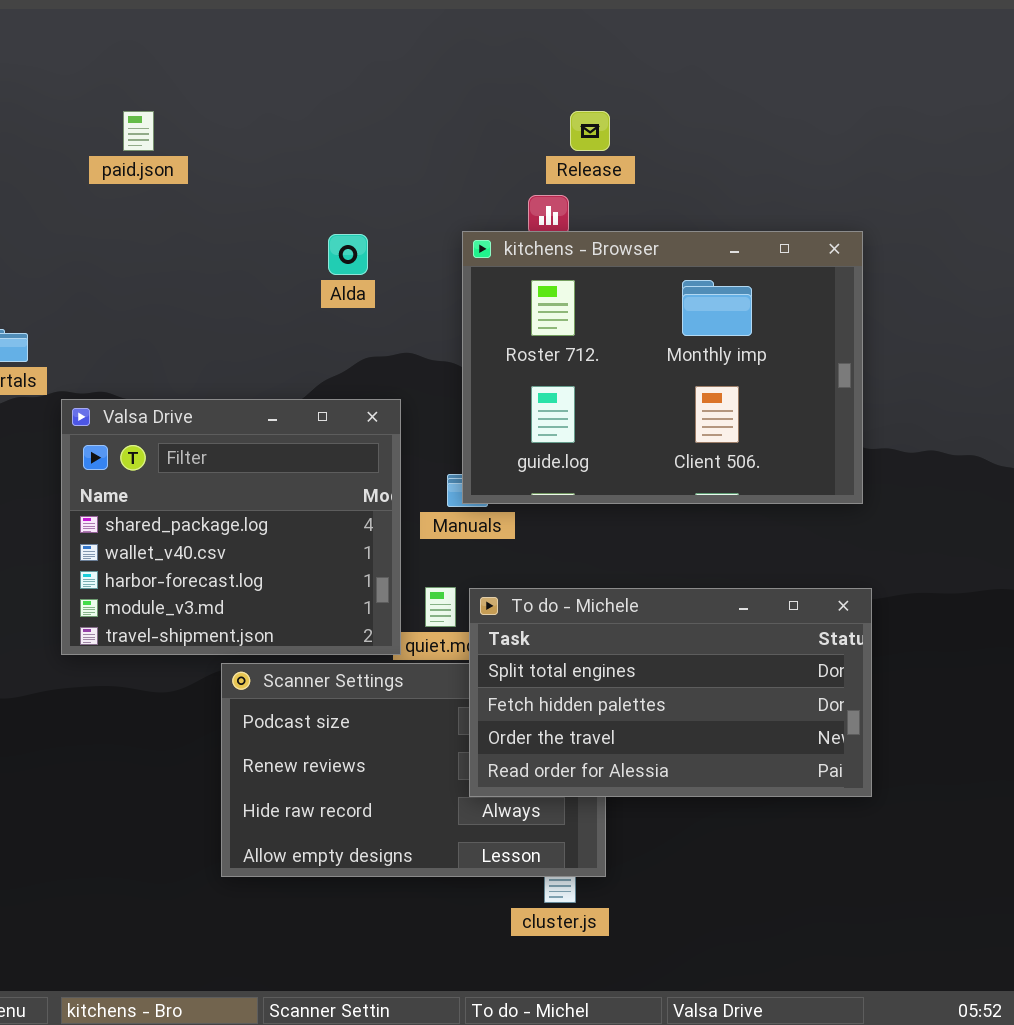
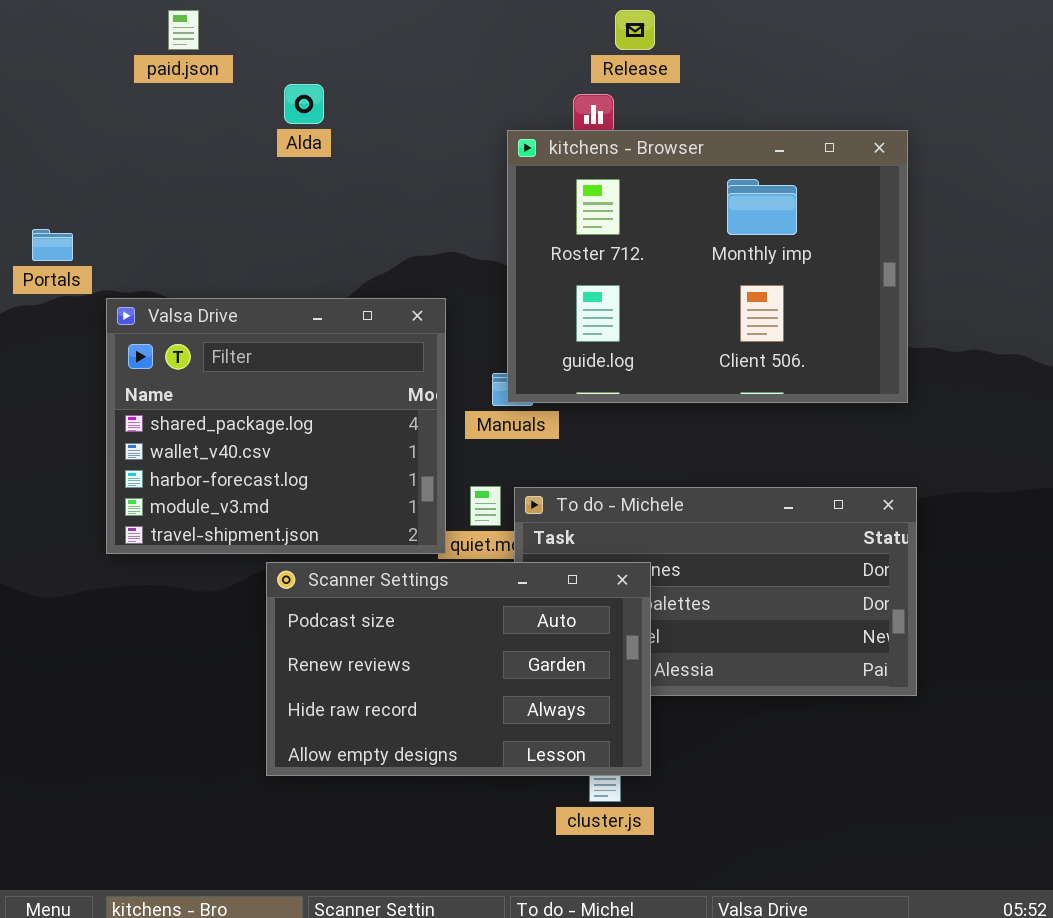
Alda: [328,234,368,275] -> [284,84,324,124], moved
Scanner Settings: [221,663,606,877] -> [266,562,651,776], raised

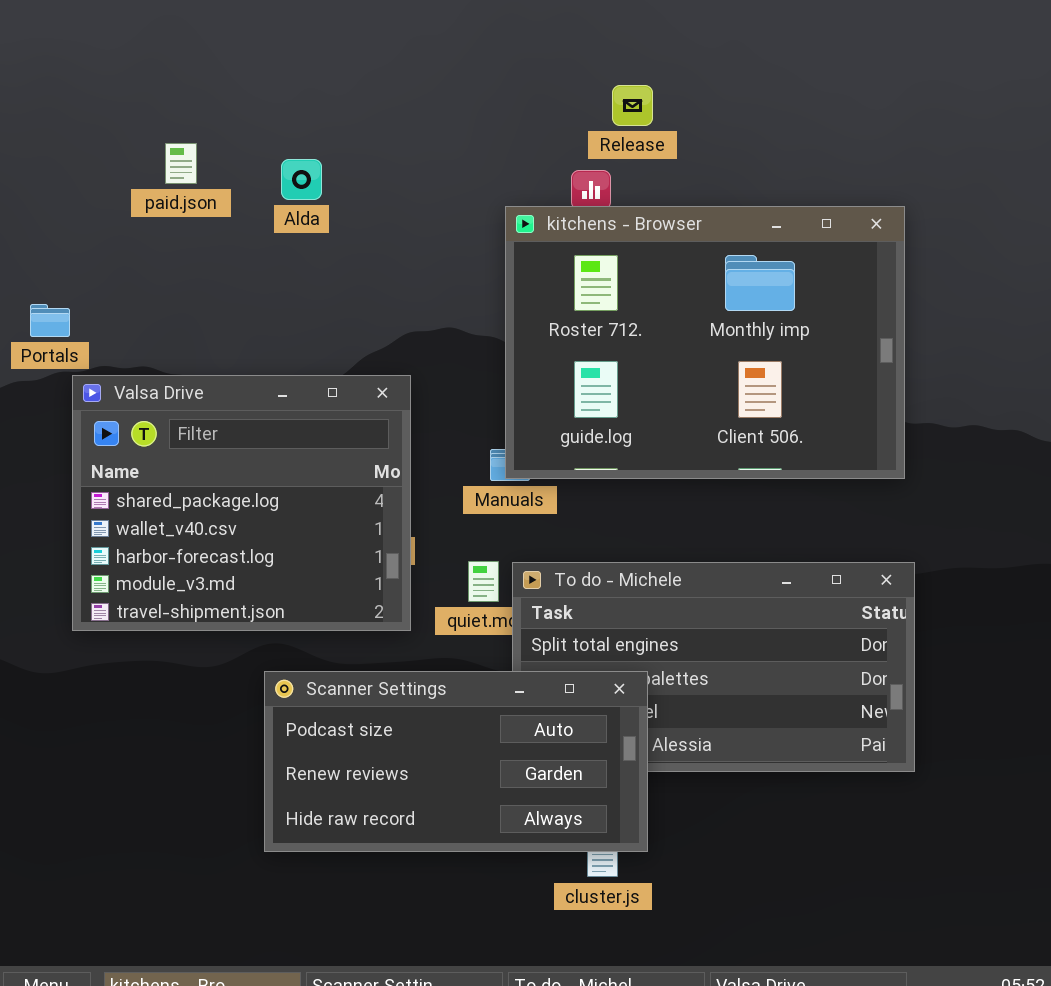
paid.json: [168,10,199,50] -> [165,143,197,184], moved
Valsa Drive: [106,298,446,554] -> [72,375,411,631], moved
Scanner Settings: [266,562,651,776] -> [264,671,648,852], resized

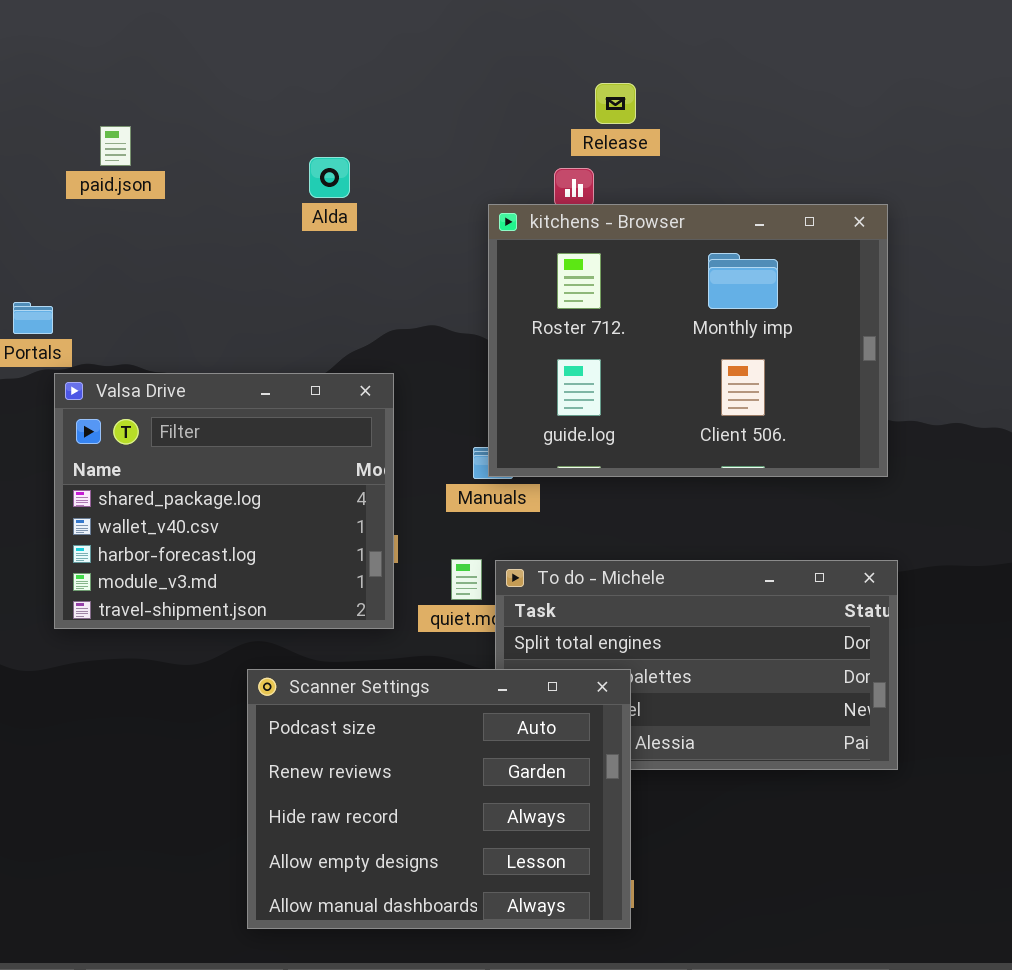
paid.json: [165,143,197,184] -> [100,126,131,166], moved
Alda: [281,159,322,200] -> [309,157,350,198], moved
Scanner Settings: [264,671,648,852] -> [247,669,631,929], resized

